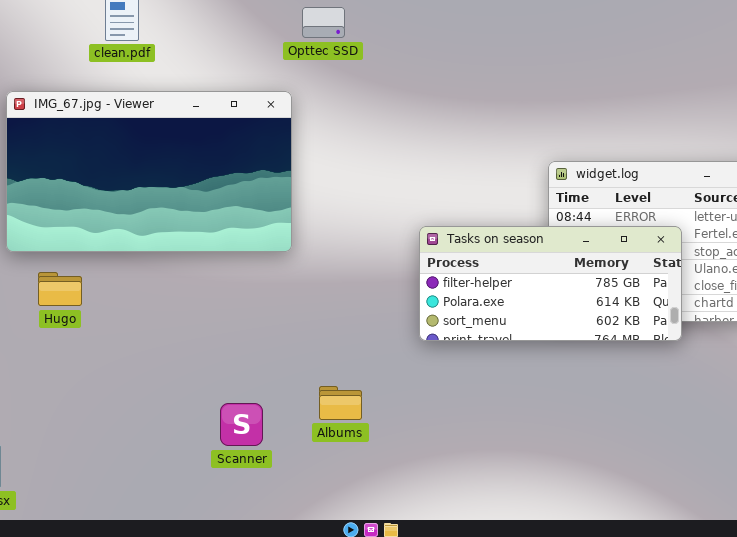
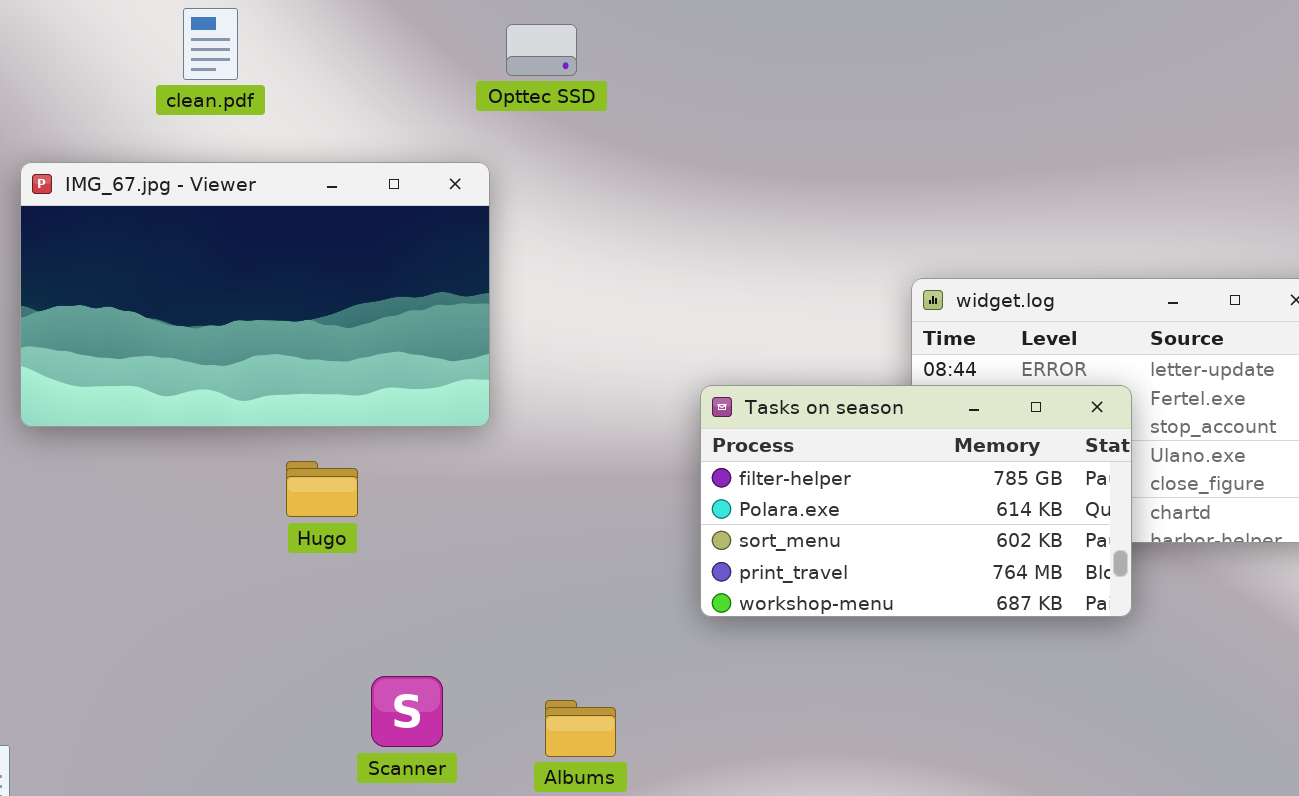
Tasks on season: [419,226,682,341] -> [700,385,1132,617], resized
Hugo: [38,272,82,306] -> [286,461,358,517], moved
Albums: [319,386,362,420] -> [545,700,616,757], moved

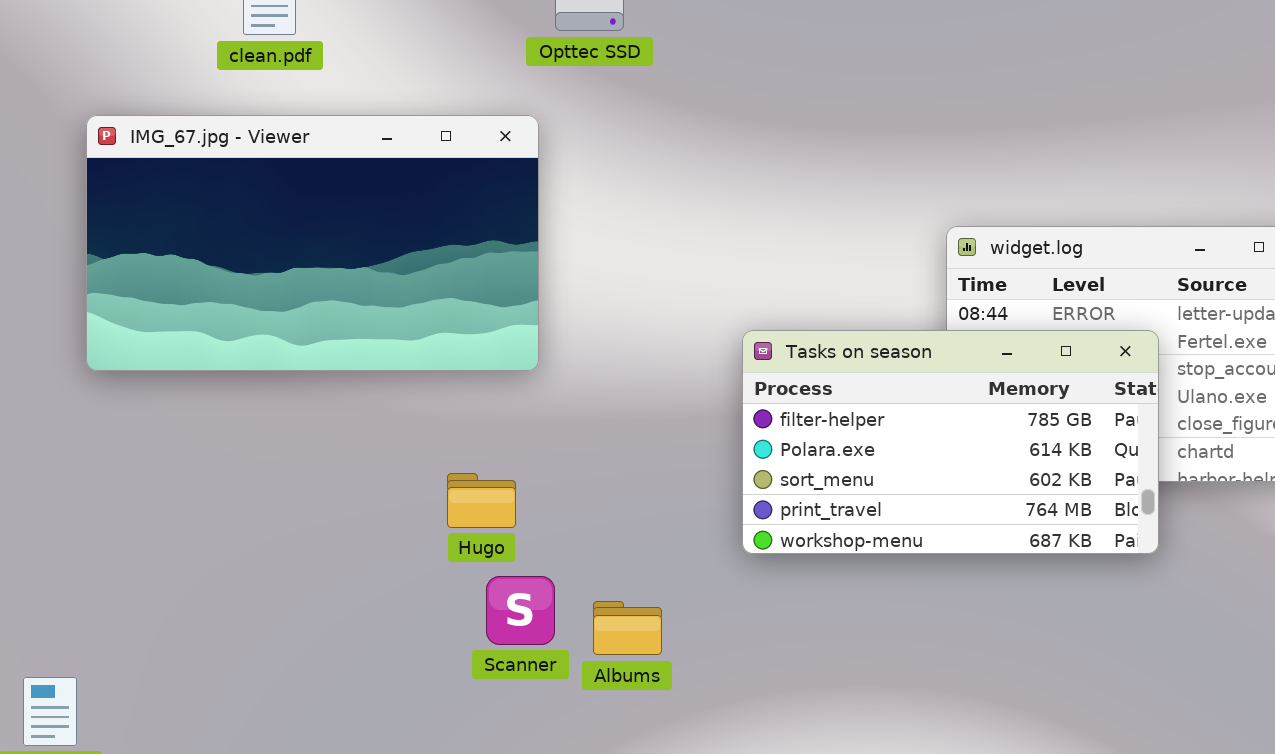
Hugo: [286,461,358,517] -> [447,473,516,528], moved
Scanner: [371,676,443,747] -> [486,576,555,645], moved
Albums: [545,700,616,757] -> [593,601,662,655], moved

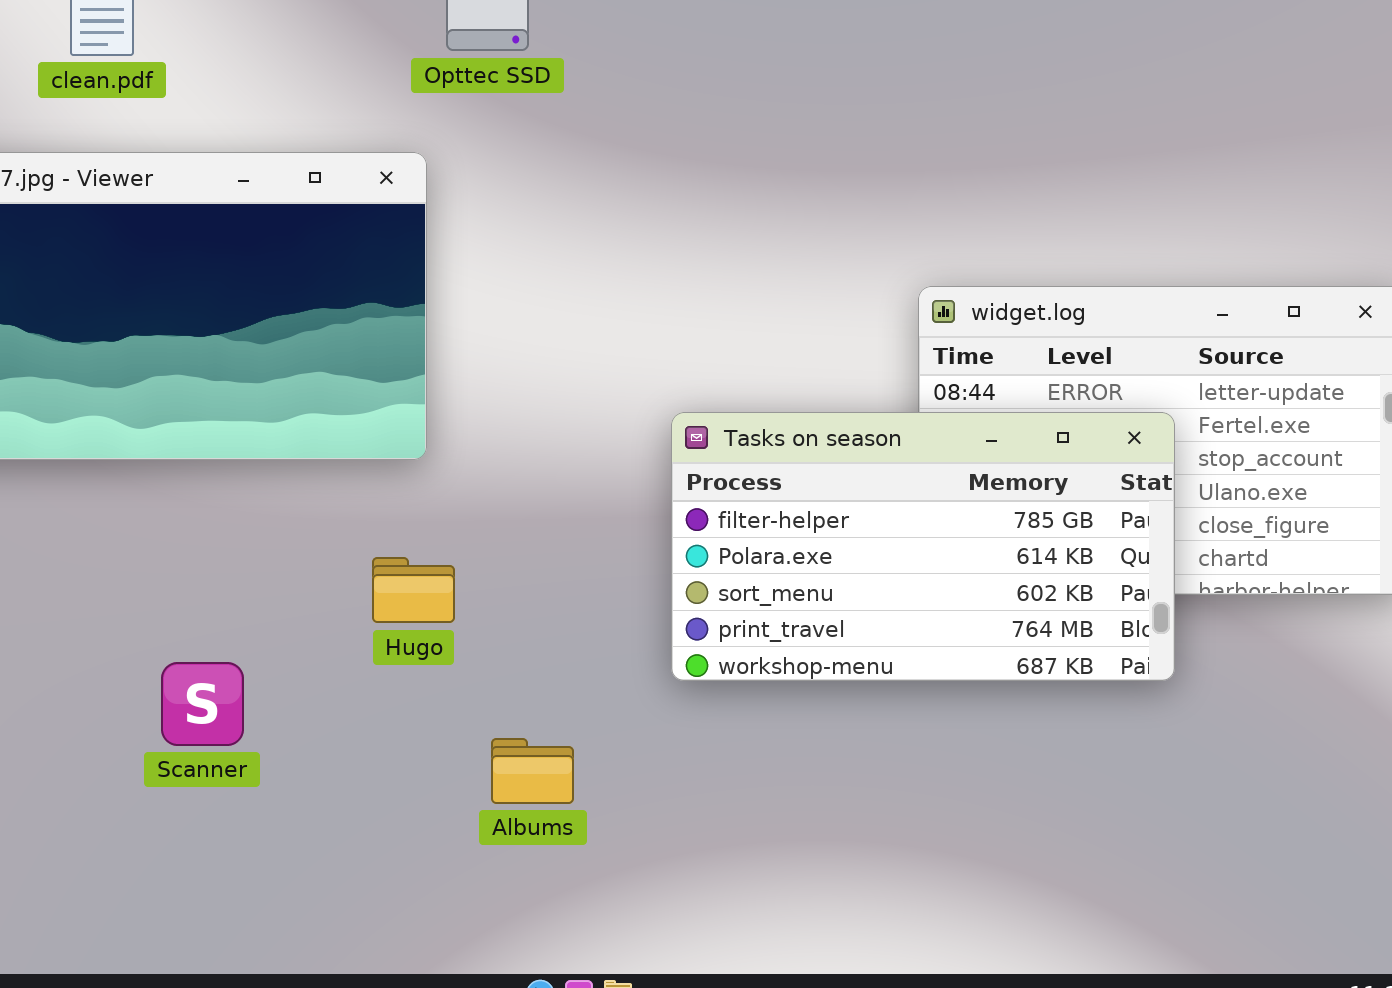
Hugo: [447,473,516,528] -> [372,557,455,623], moved
Scanner: [486,576,555,645] -> [161,662,244,746], moved

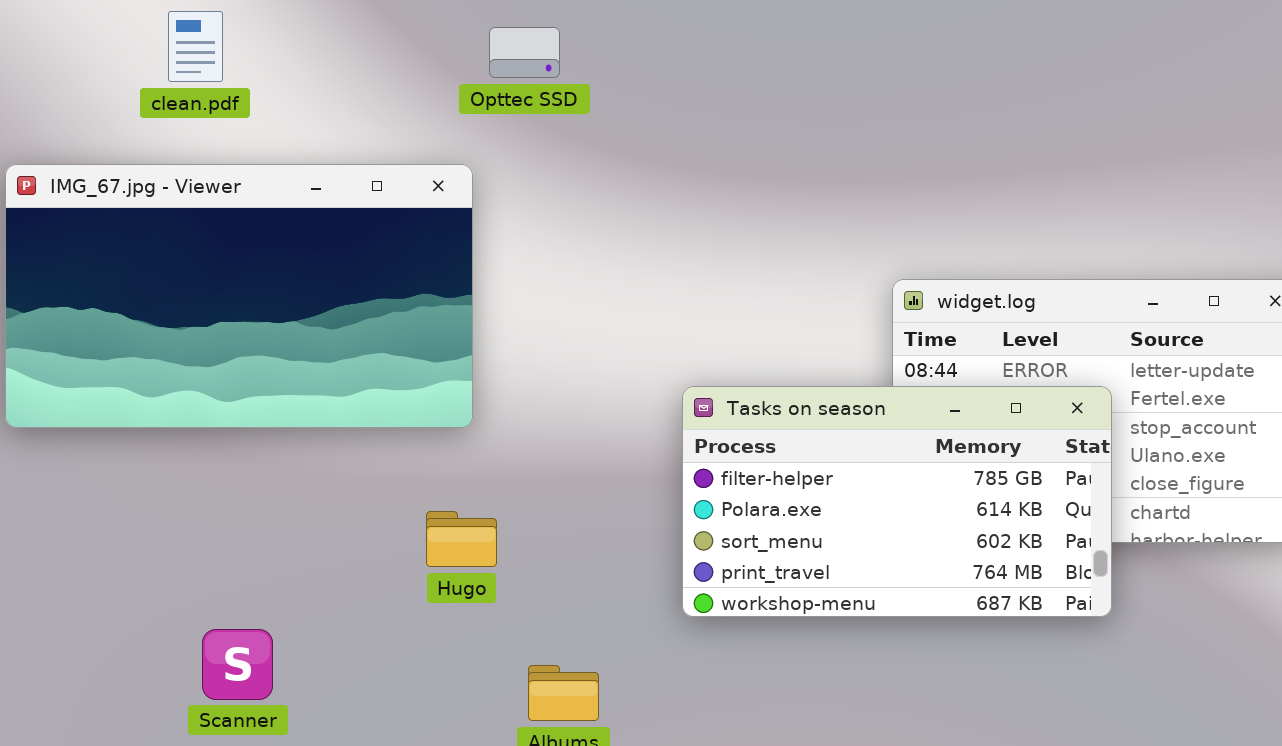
Scanner: [161,662,244,746] -> [202,629,273,700], moved

